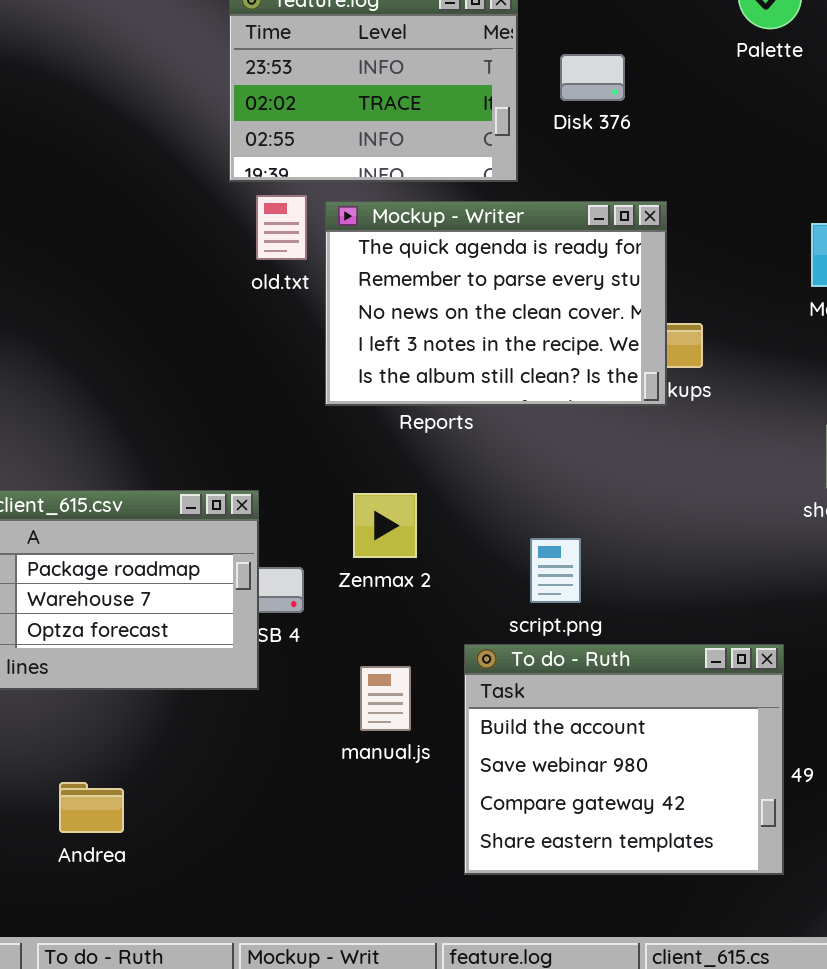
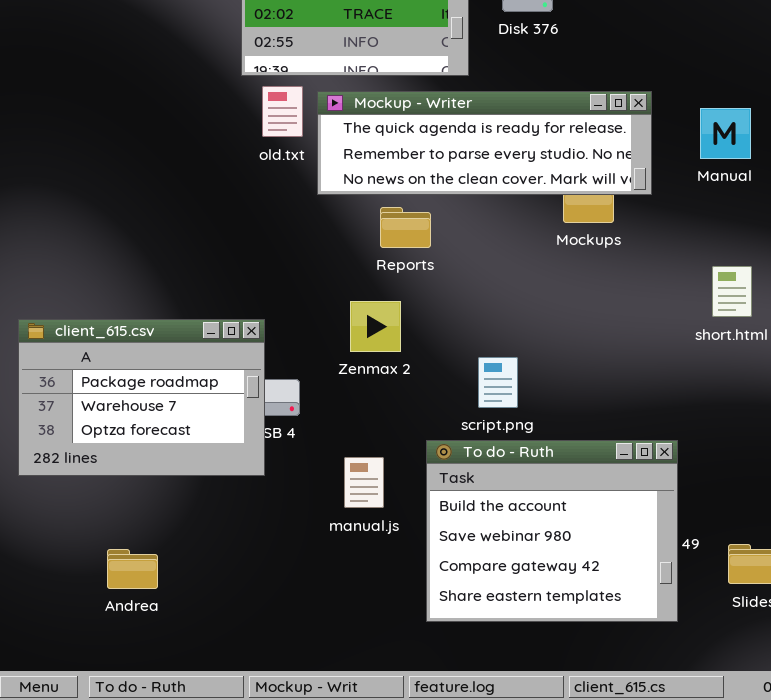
Mockup - Writer: [325,201,667,406] -> [317,91,652,195], resized
Zenmax 2: [353,493,417,558] -> [350,301,401,352], moved

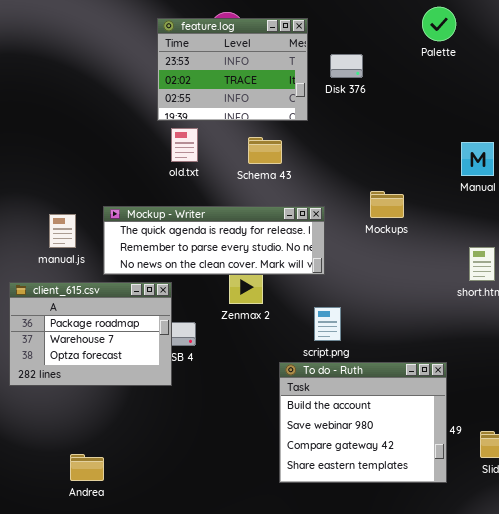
Mockup - Writer: [317,91,652,195] -> [103,206,325,275], moved
manual.js: [344,457,384,508] -> [49,214,76,248], moved
Andrea: [107,549,158,589] -> [70,454,104,481], moved

